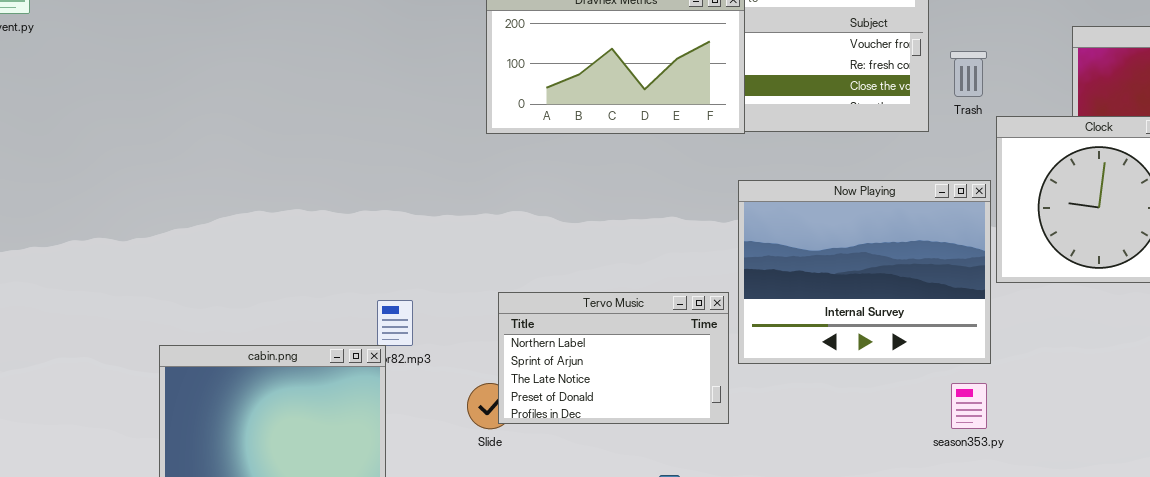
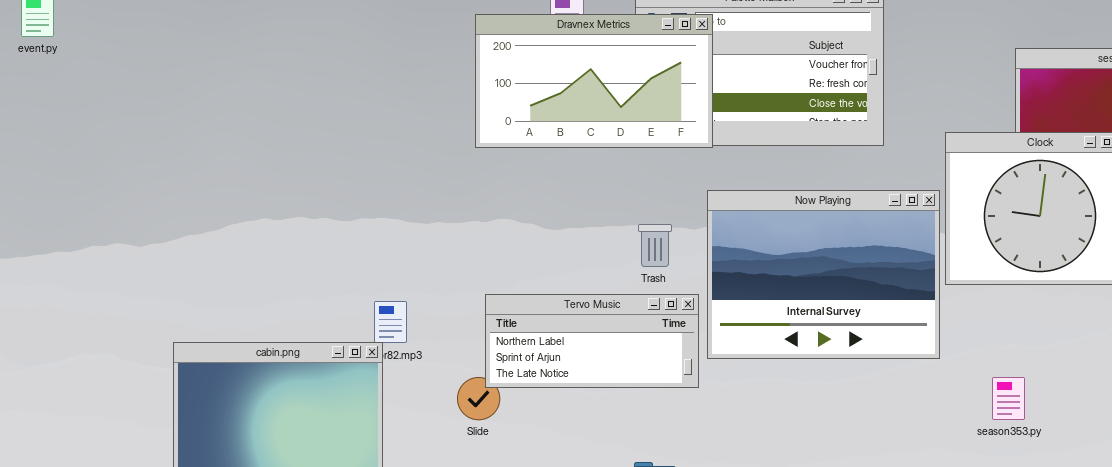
Trash: [950,51,987,97] -> [638,224,672,267], moved
Tervo Music: [498,292,729,424] -> [485,294,699,388], resized
season353.py: [951,383,987,429] -> [992,377,1025,420], moved

